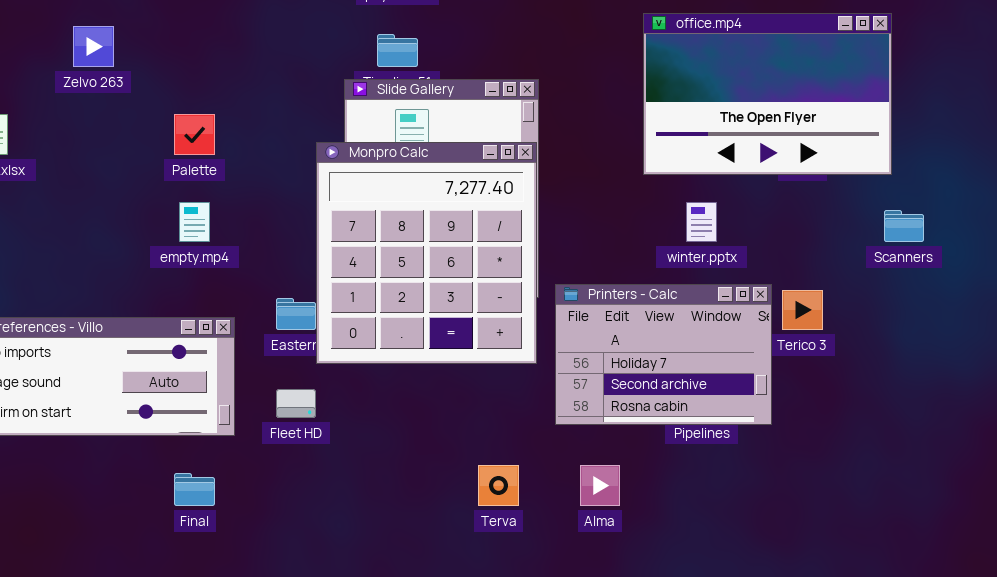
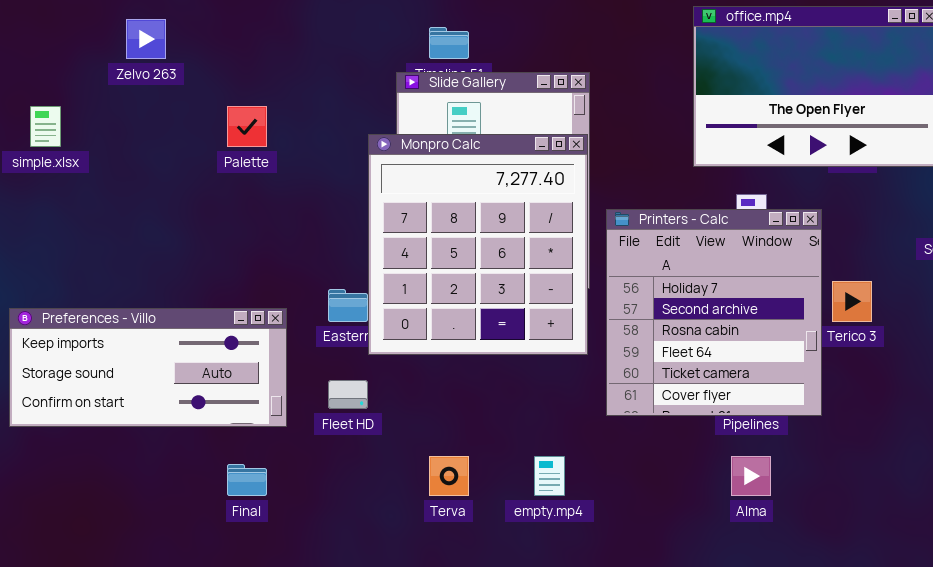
empty.mp4: [179,202,210,242] -> [534,456,565,496], moved
Printers - Calc: [555,284,772,425] -> [606,209,822,416], resized
Terva: [478,465,519,506] -> [429,456,469,496], moved
Alma: [580,465,620,506] -> [731,456,771,496], moved

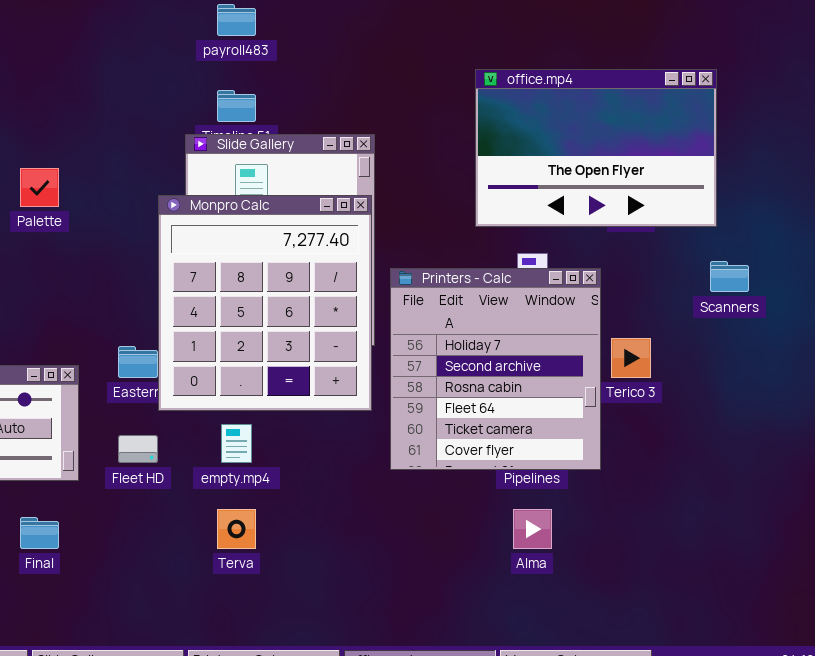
empty.mp4: [534,456,565,496] -> [221,424,252,463], moved

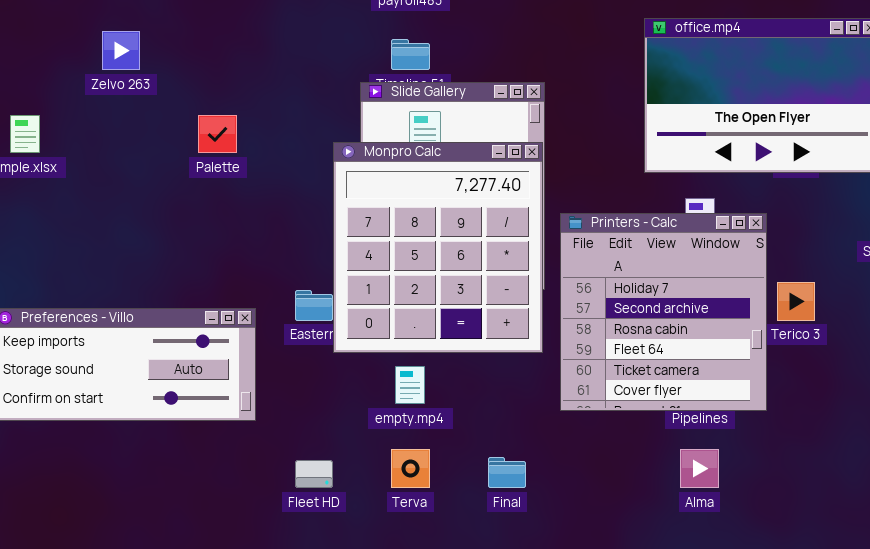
Fleet HD: [118,435,158,463] -> [295,460,333,488], moved
Final: [20,517,59,549] -> [488,457,526,488], moved

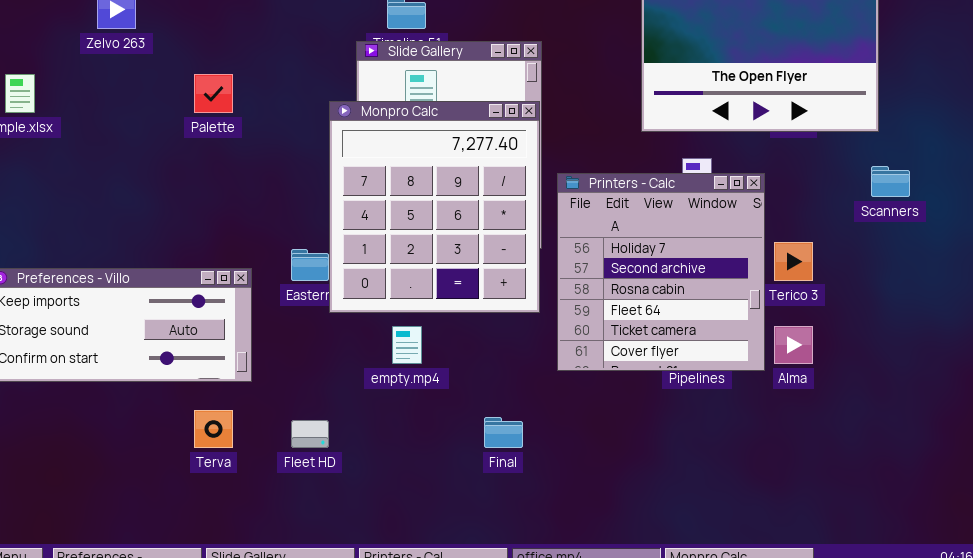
Terva: [391,449,430,488] -> [194,410,233,448], moved
Alma: [680,449,719,488] -> [774,326,813,364], moved

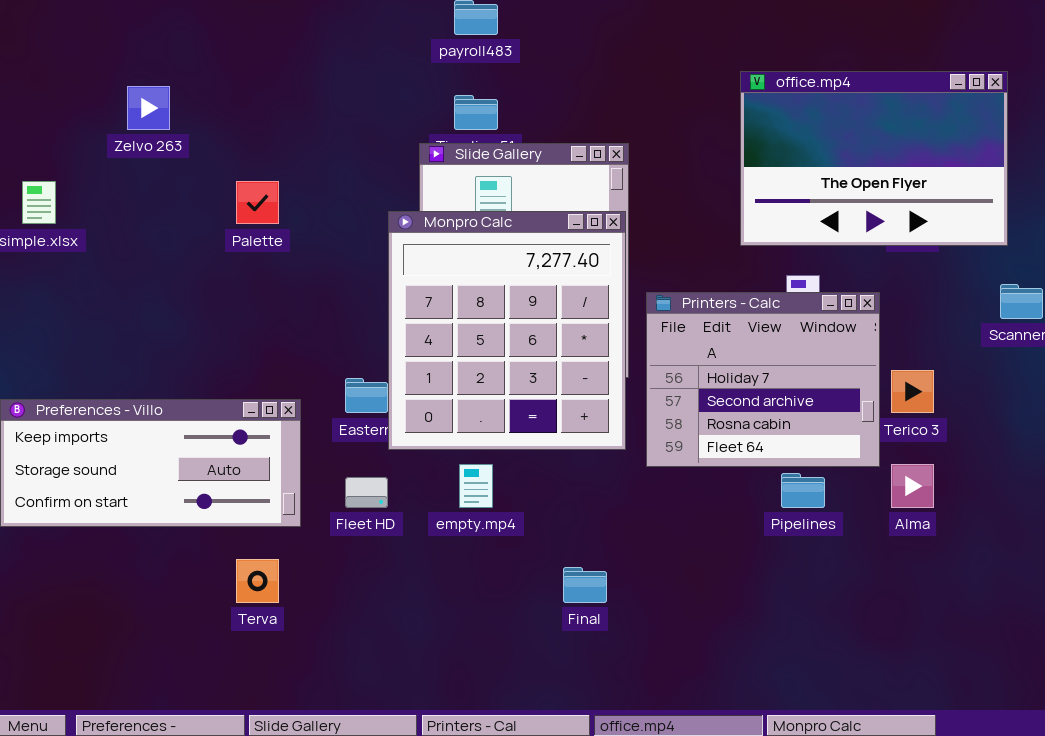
Printers - Calc: [557,173,765,371] -> [646,292,880,467], resized
Fleet HD: [291,420,329,448] -> [345,477,388,508], moved

